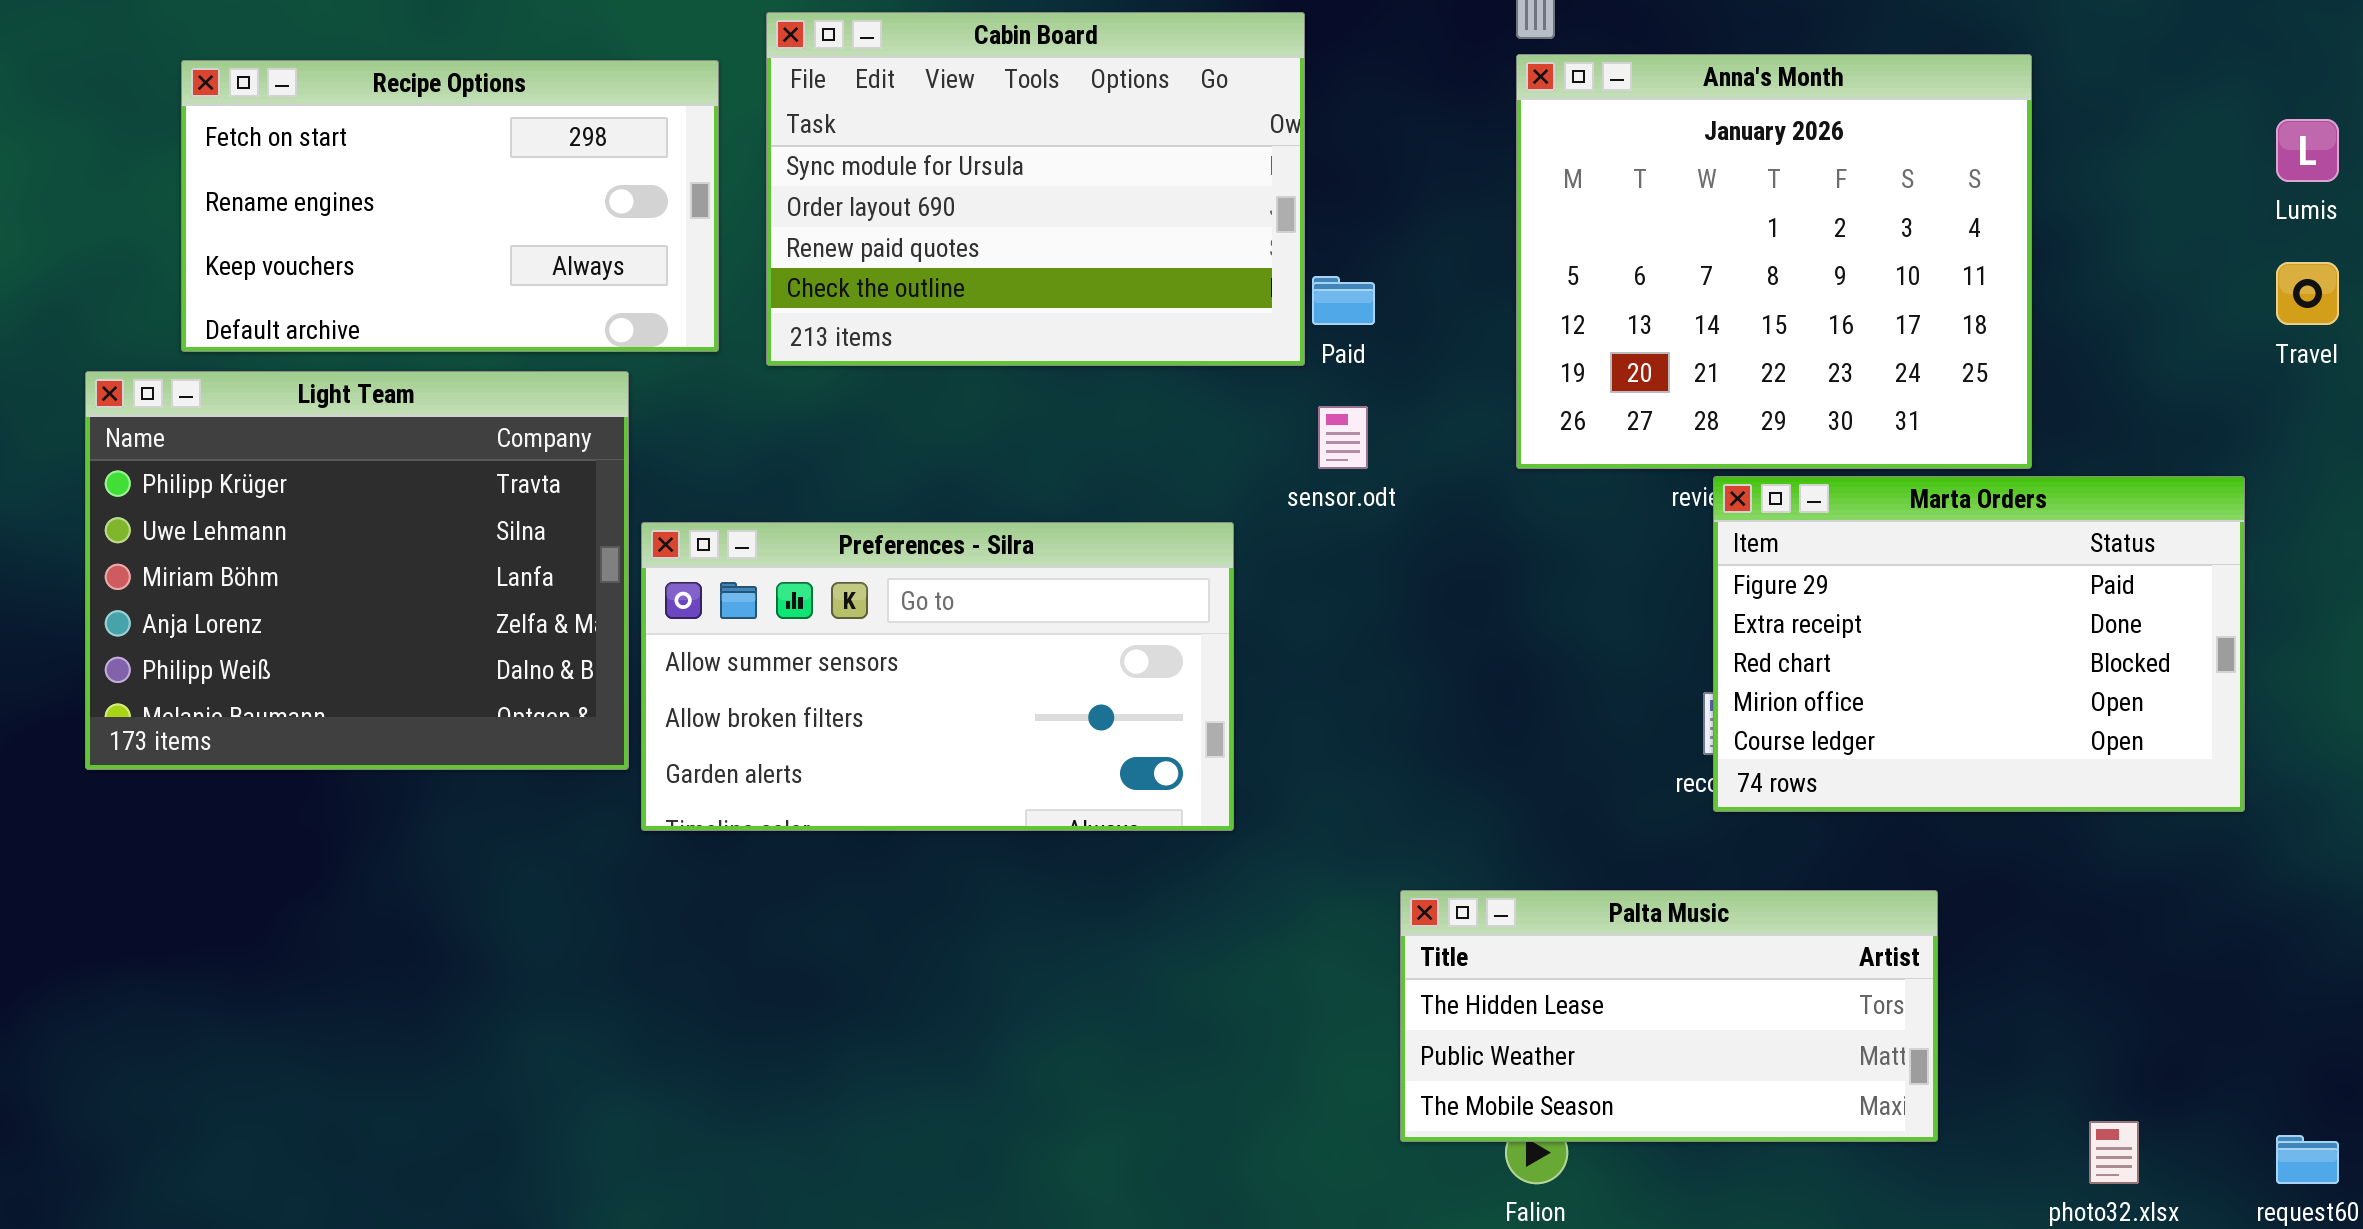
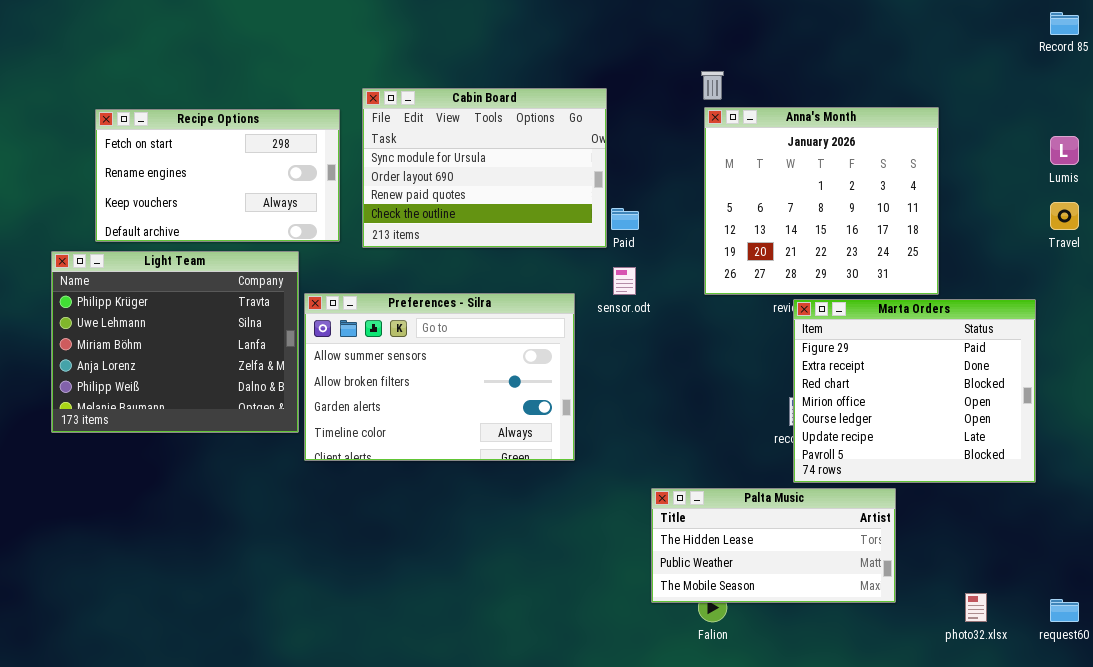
Marta Orders: [1713,476,2245,812] -> [793,299,1036,483], resized
Preferences - Silra: [641,522,1234,831] -> [304,293,575,461], resized

